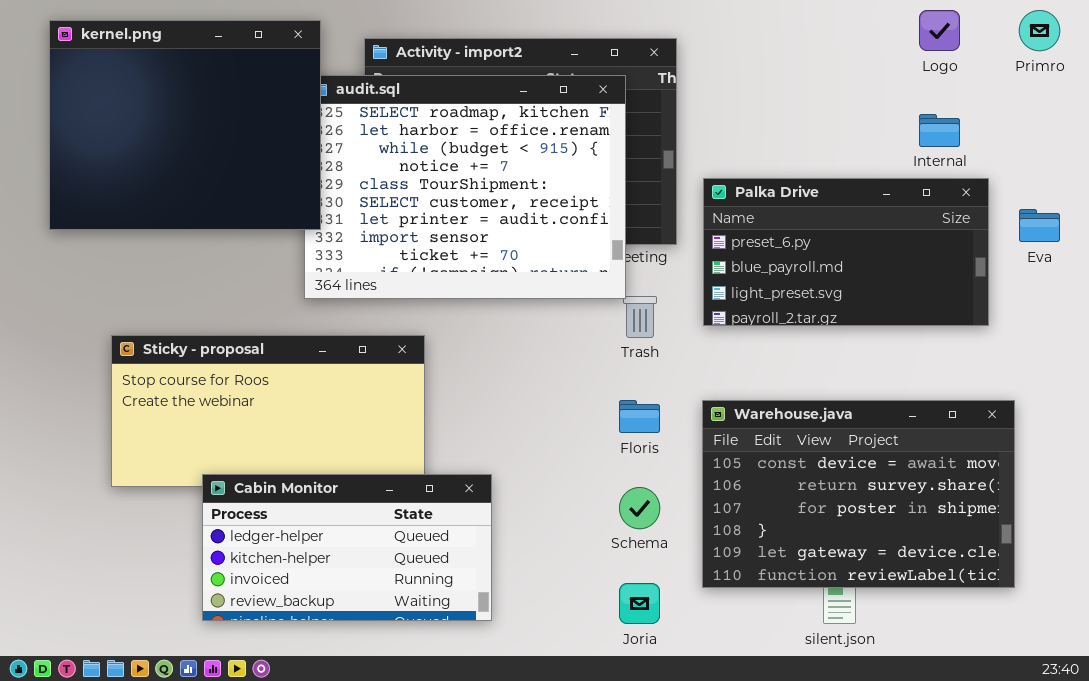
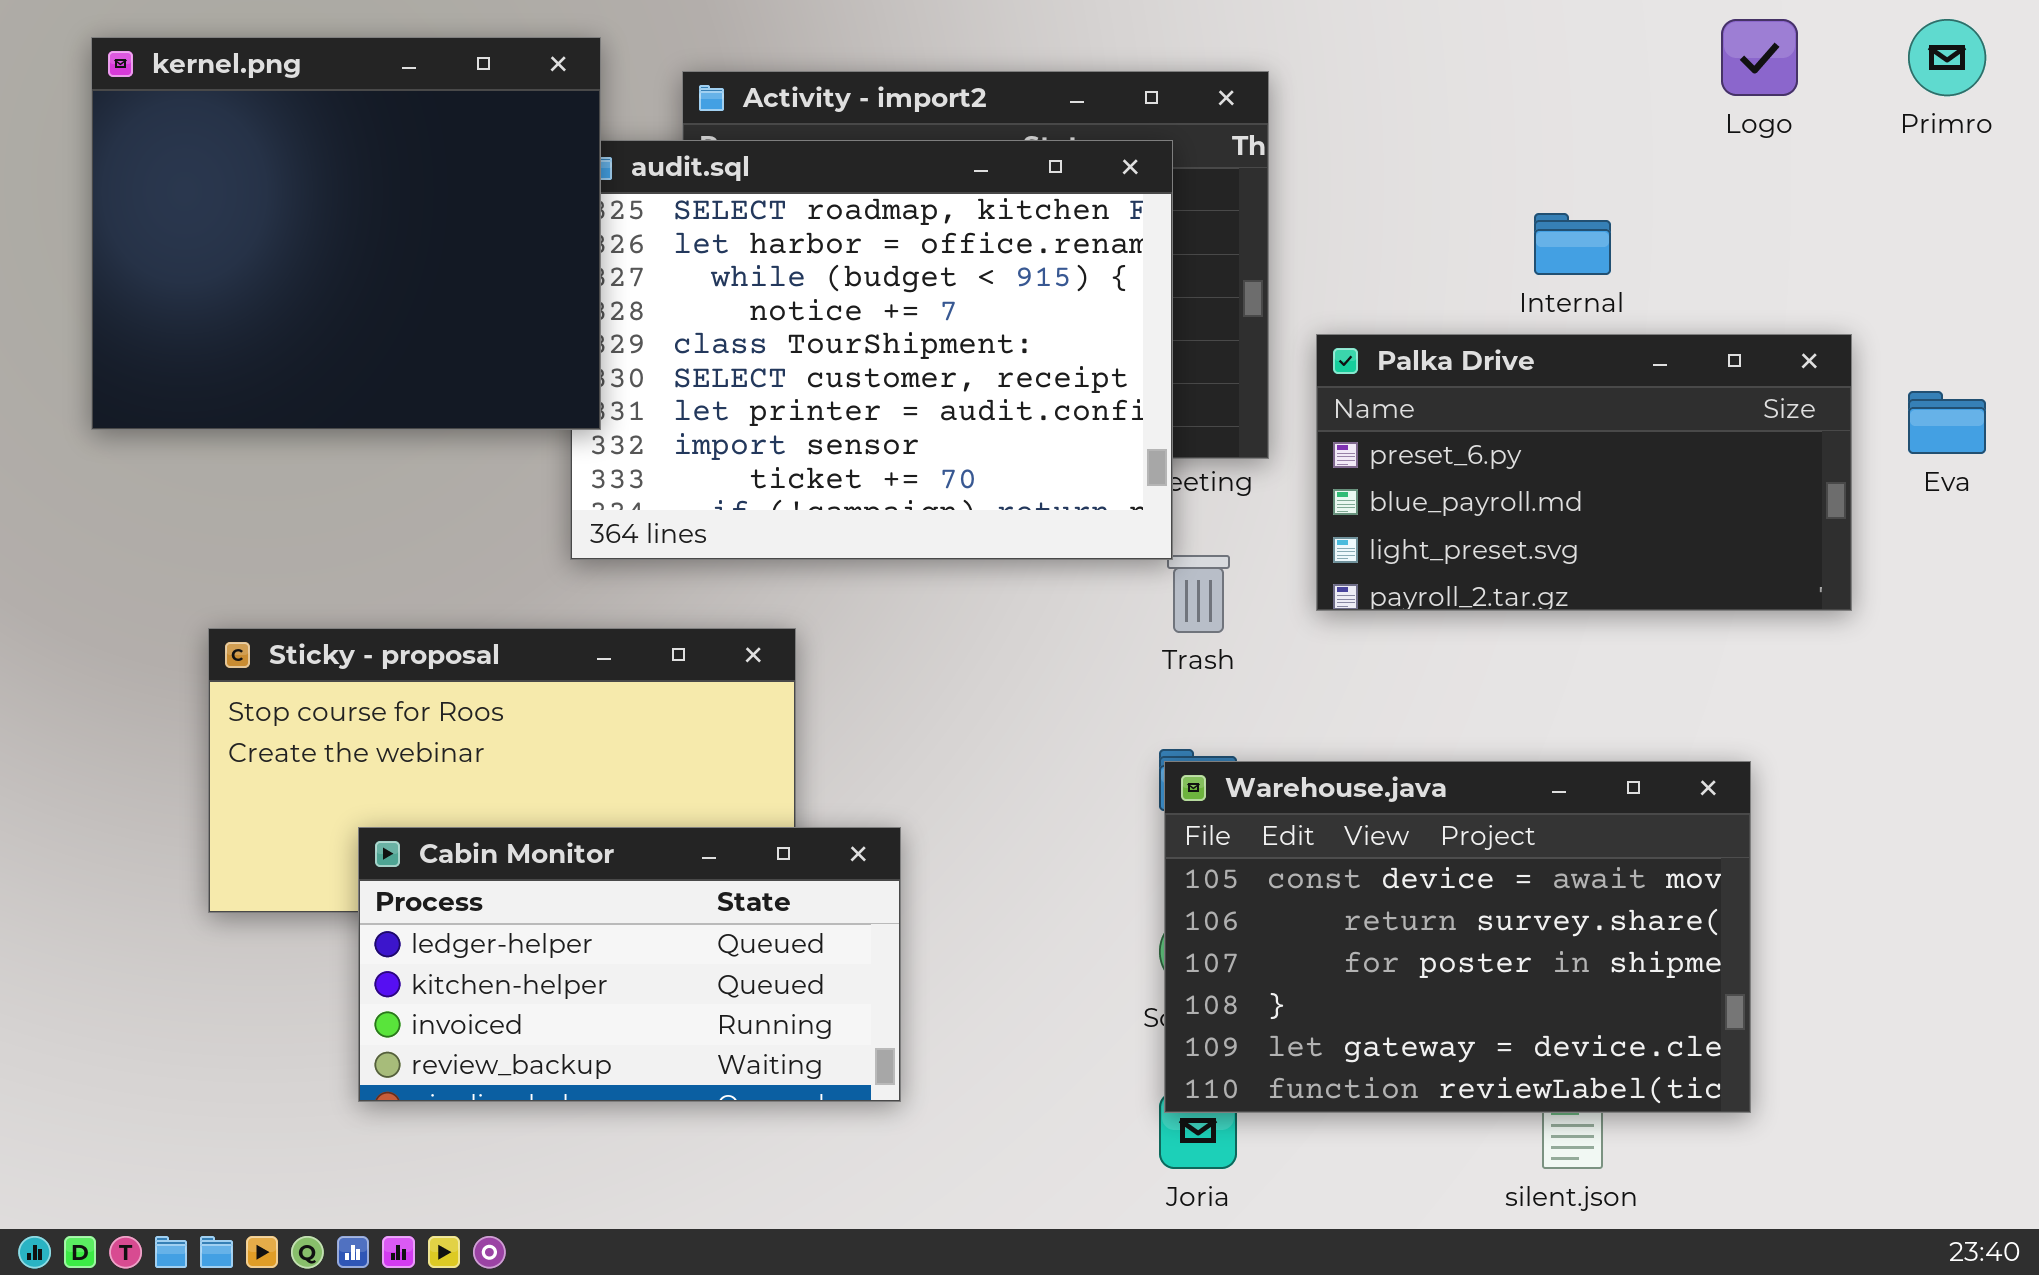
Internal: [919,114,960,147] -> [1534,213,1611,275], moved
Warehouse.java: [702,400,1015,588] -> [1164,761,1751,1113], moved
Cabin Monitor: [202,474,492,621] -> [358,827,901,1102], moved

